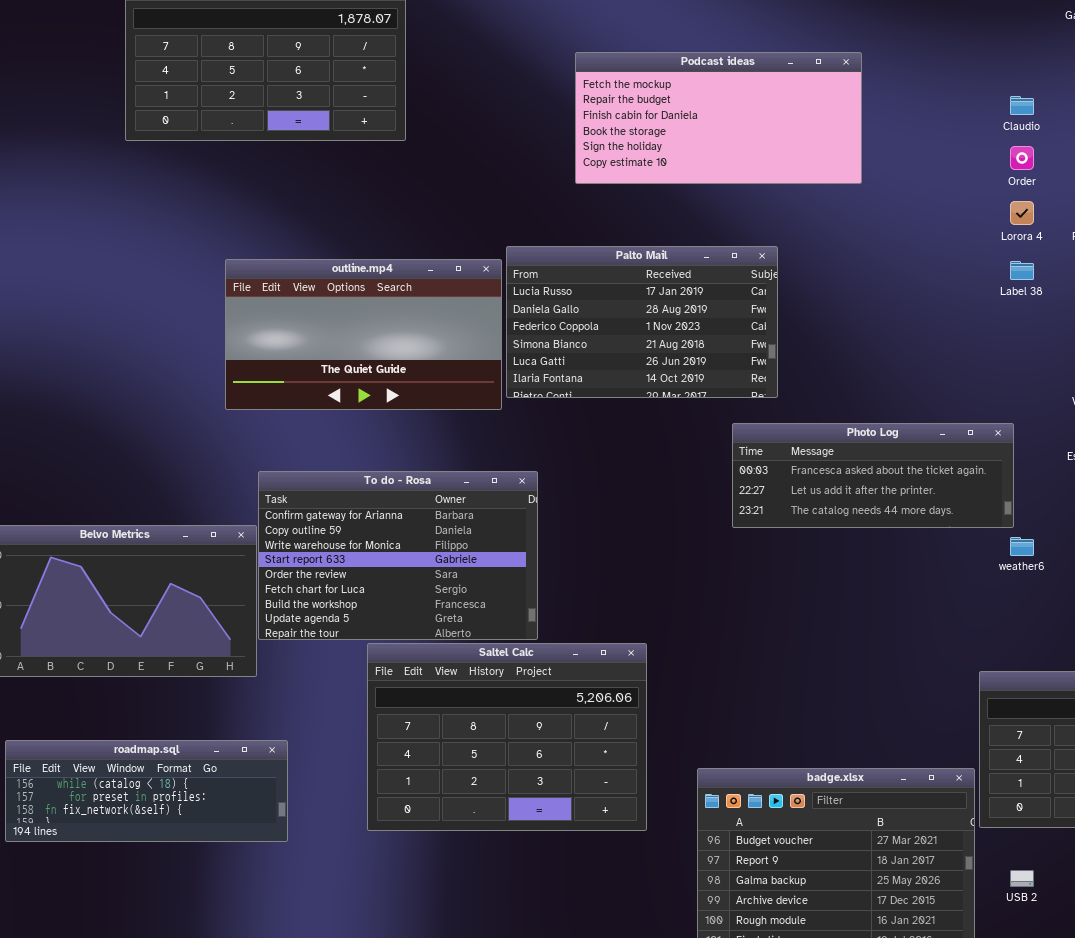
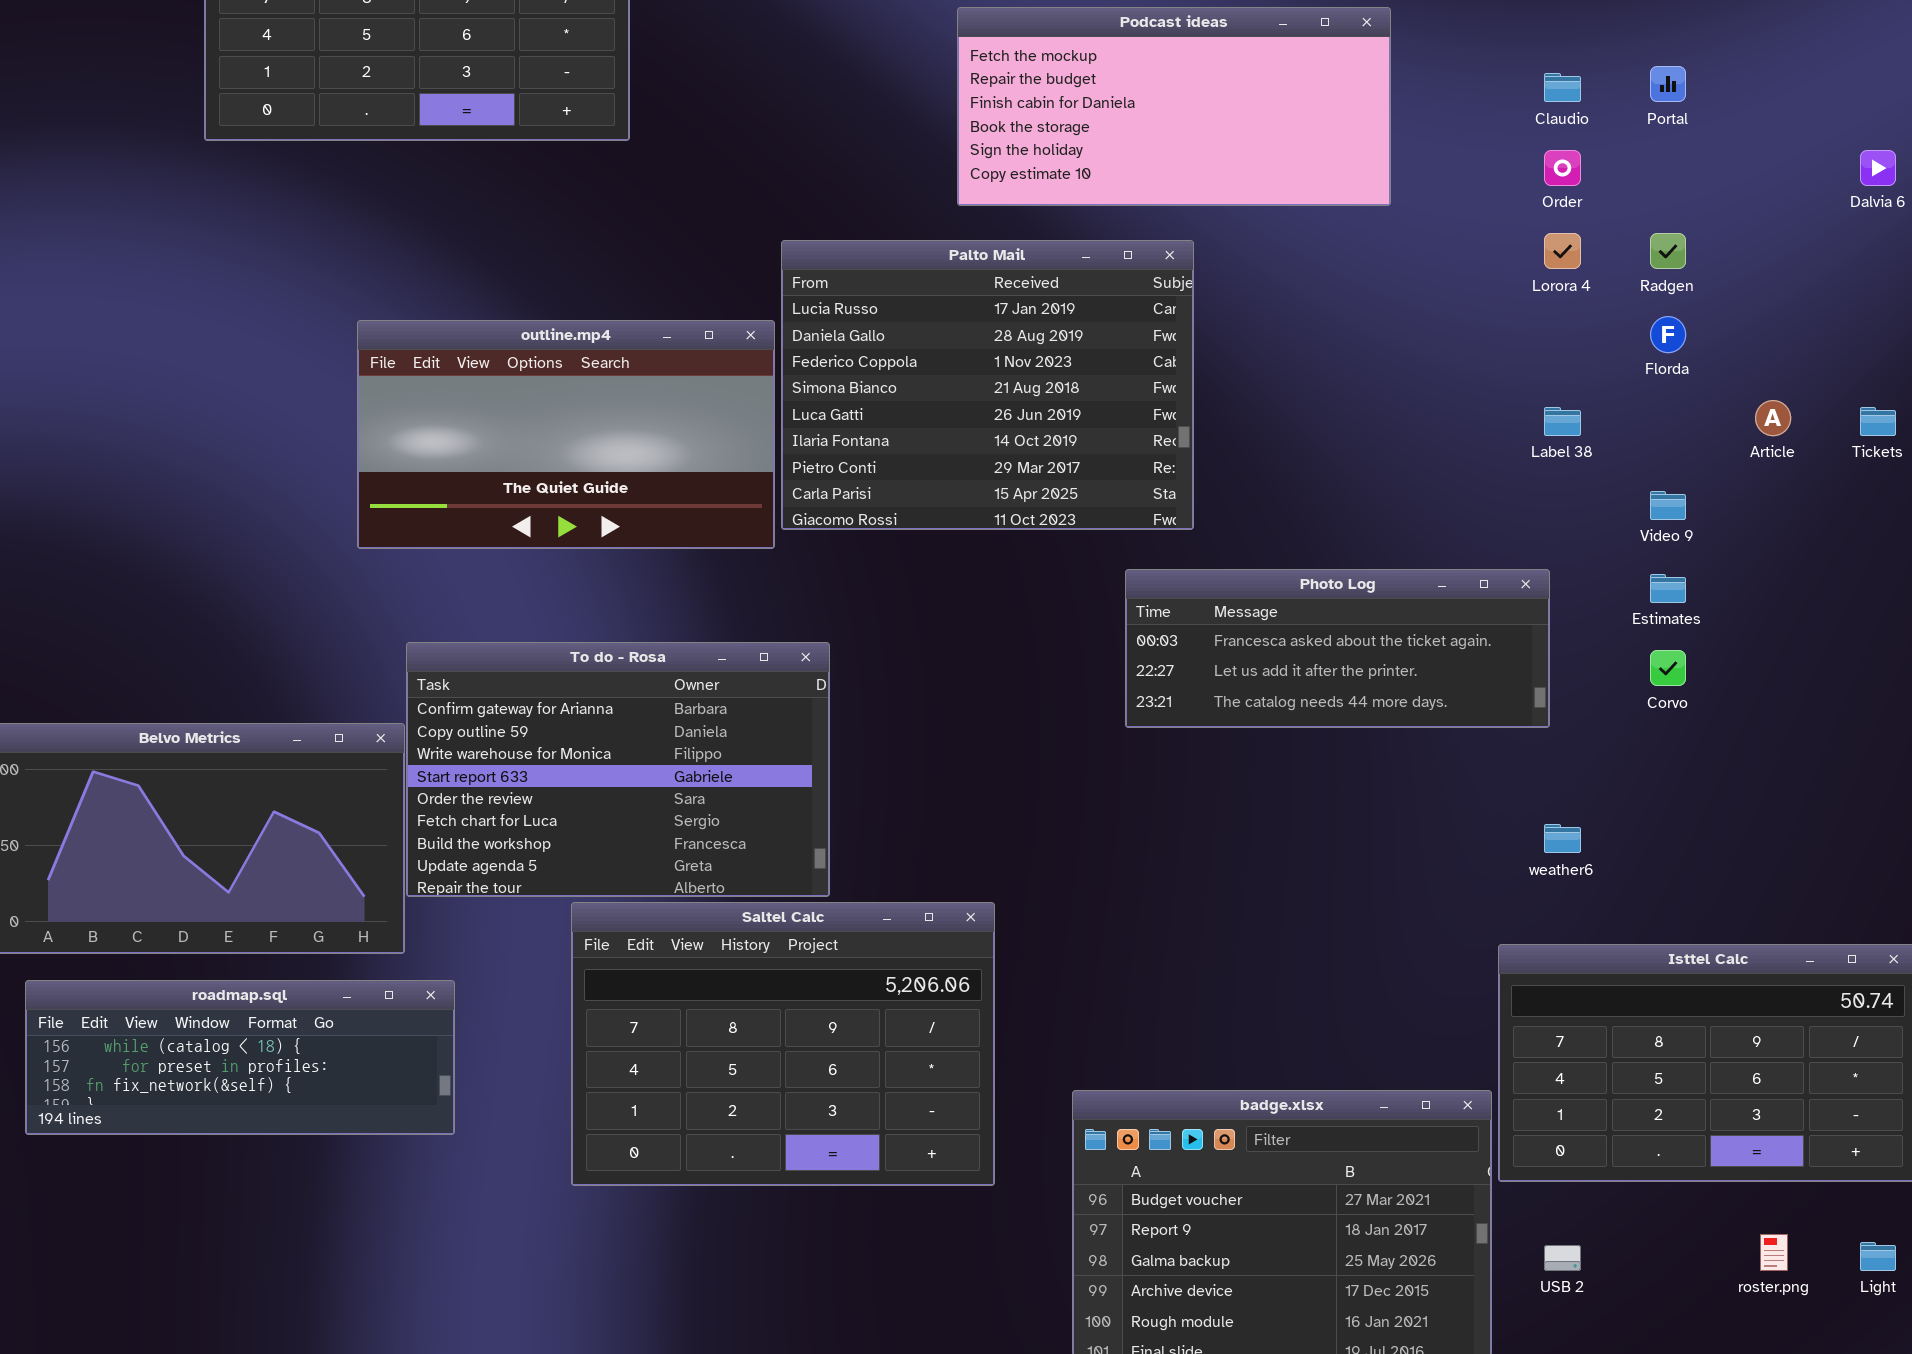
Podcast ideas: [575,52,862,184] -> [957,7,1391,206], moved
Palto Mail: [506,246,778,398] -> [781,240,1194,530], resized
Label 38: [1010,261,1034,280] -> [1544,407,1581,436], moved
weather6: [1010,537,1034,556] -> [1544,824,1581,853], moved
roadmap.sql: [5,740,288,842] -> [25,980,455,1135], moved

